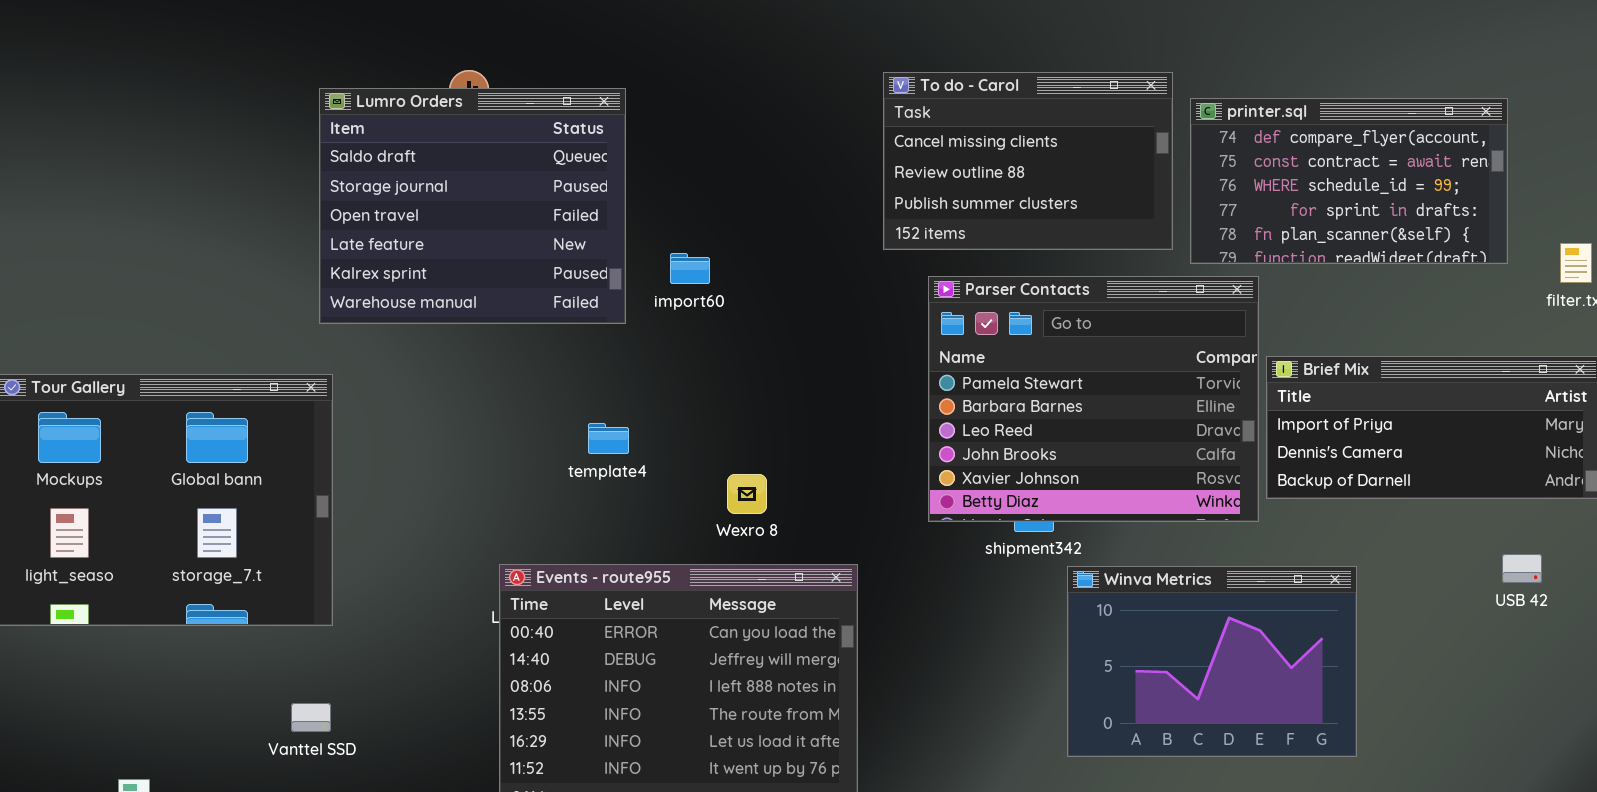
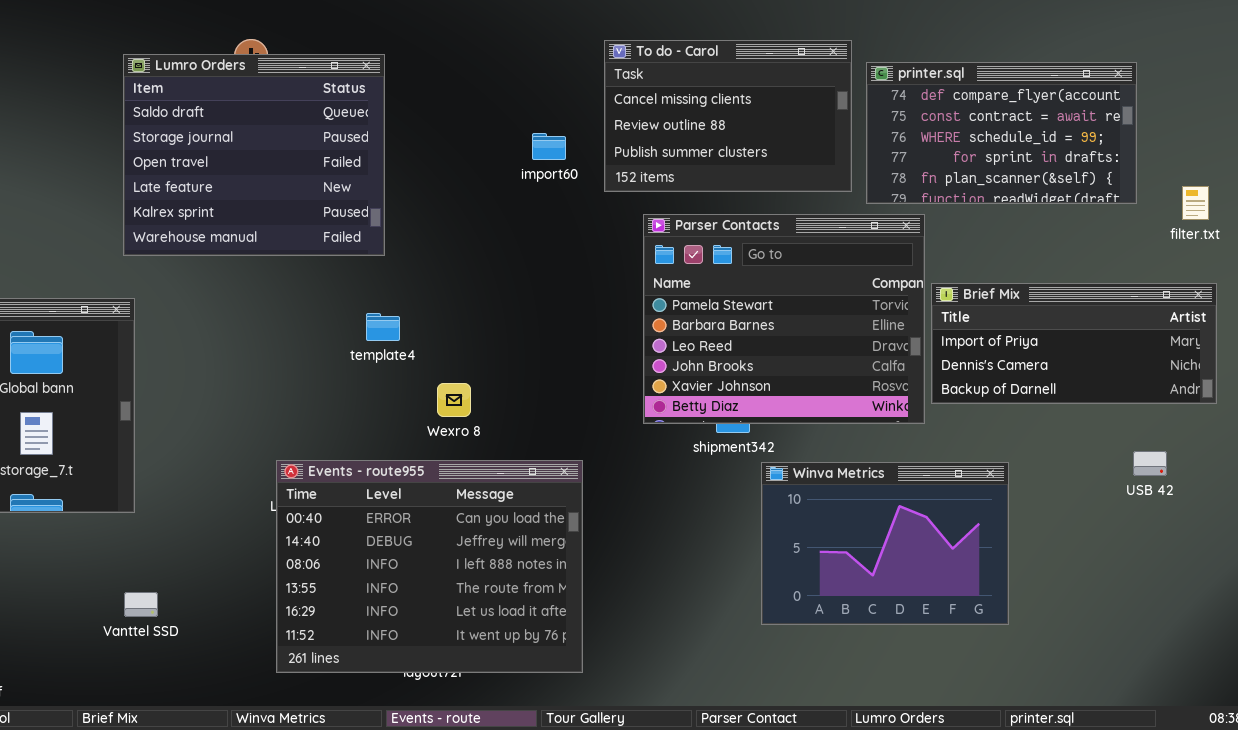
import60: [670,253,710,284] -> [532,133,566,160], moved
template4: [588,423,629,454] -> [366,313,400,341], moved
Wexro 8: [727,474,767,514] -> [437,383,471,417], moved
Vanttel SSD: [291,703,331,732] -> [124,592,158,617], moved

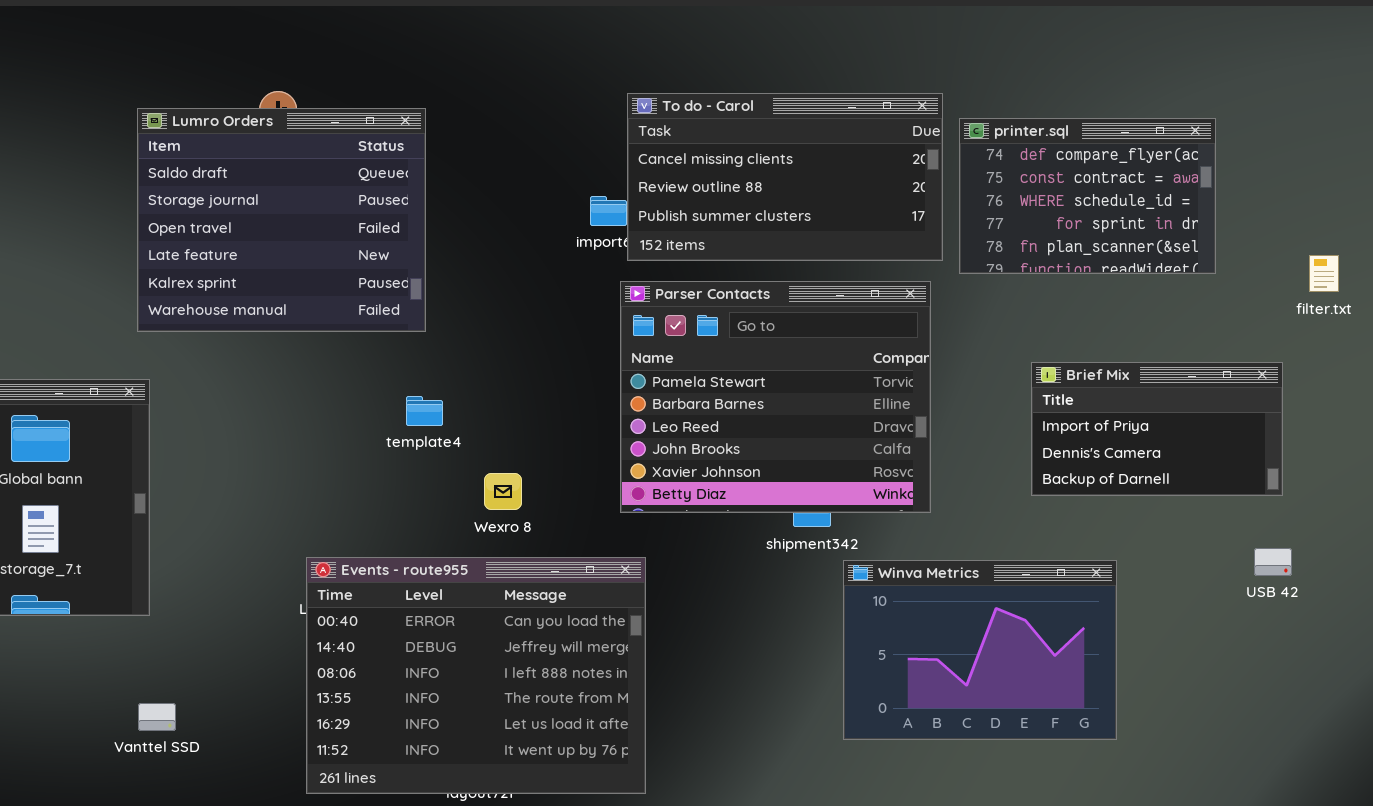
To do - Carol: [604,40,852,192] -> [627,93,943,261], resized
printer.sql: [866,62,1137,204] -> [959,118,1216,274], resized
Parser Contacts: [643,214,925,424] -> [620,281,931,513], moved
Brief Mix: [931,283,1217,404] -> [1031,362,1283,496], resized

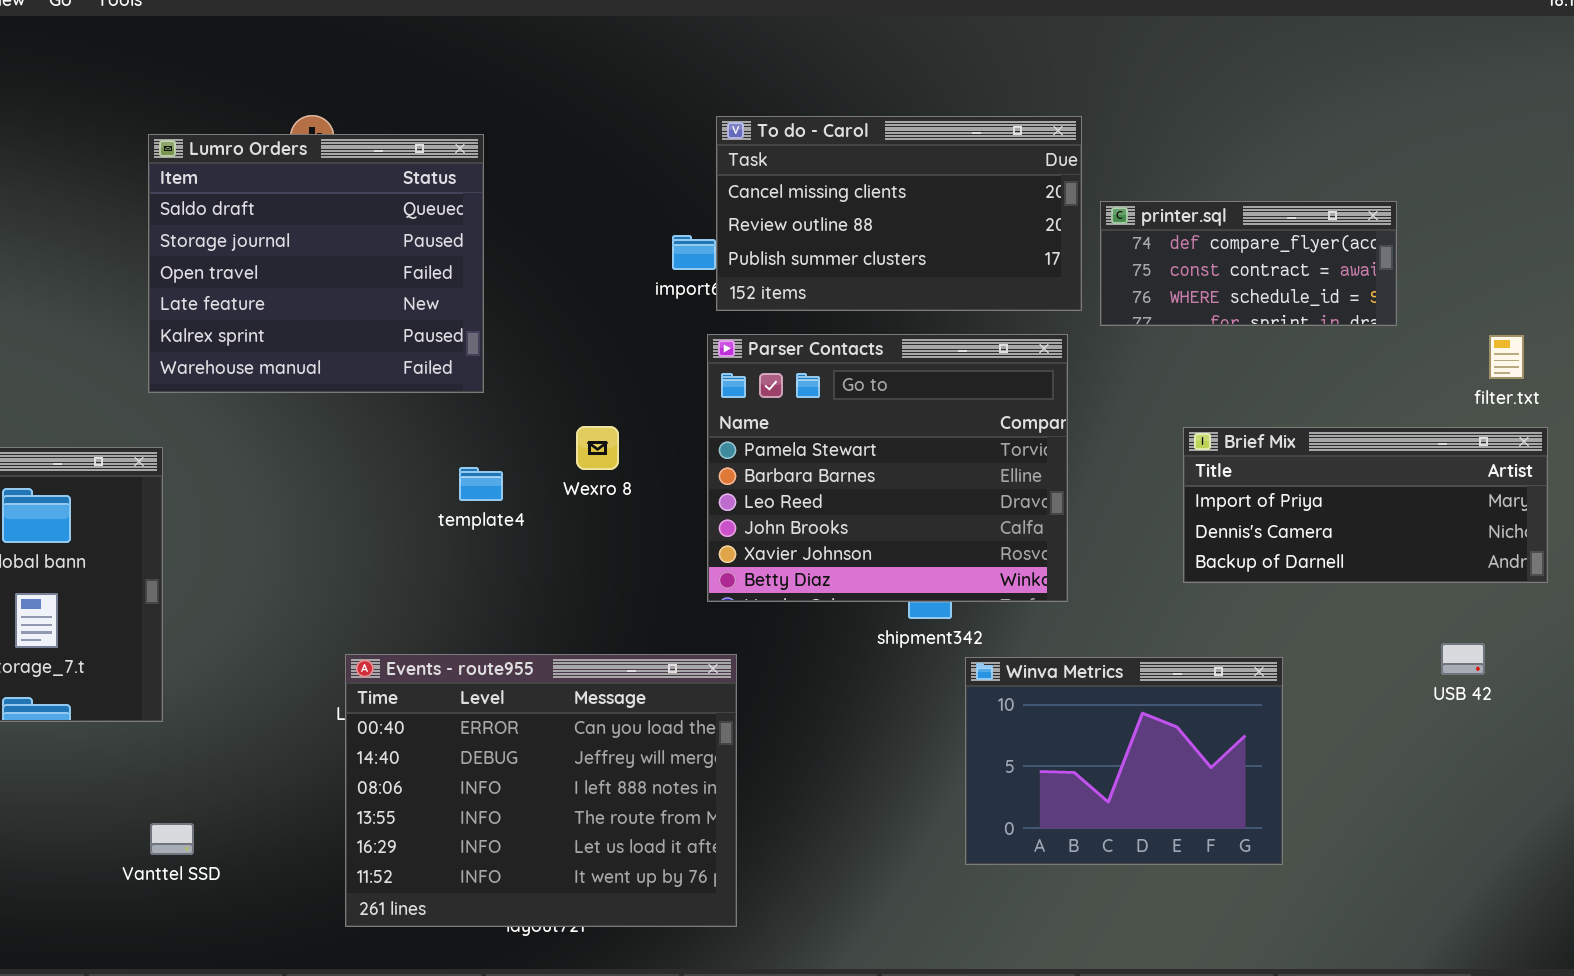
printer.sql: [959,118,1216,274] -> [1100,201,1397,326], resized
filter.txt: [1309,255,1339,292] -> [1489,335,1524,379], moved
Brief Mix: [1031,362,1283,496] -> [1183,427,1548,583], resized
Wexro 8: [484,473,522,510] -> [576,426,619,470], moved

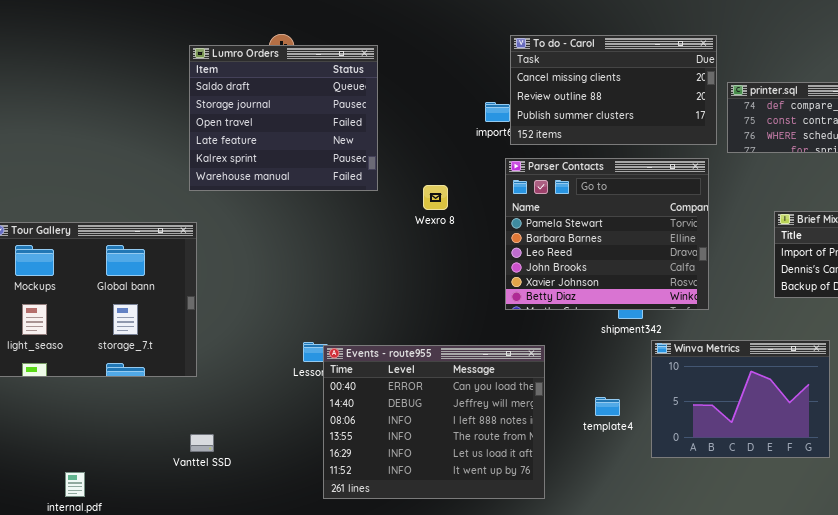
Wexro 8: [576,426,619,470] -> [423,185,448,210], moved
template4: [459,467,503,501] -> [595,397,620,416], moved
Events - route955: [345,654,737,927] -> [323,345,545,499], moved

